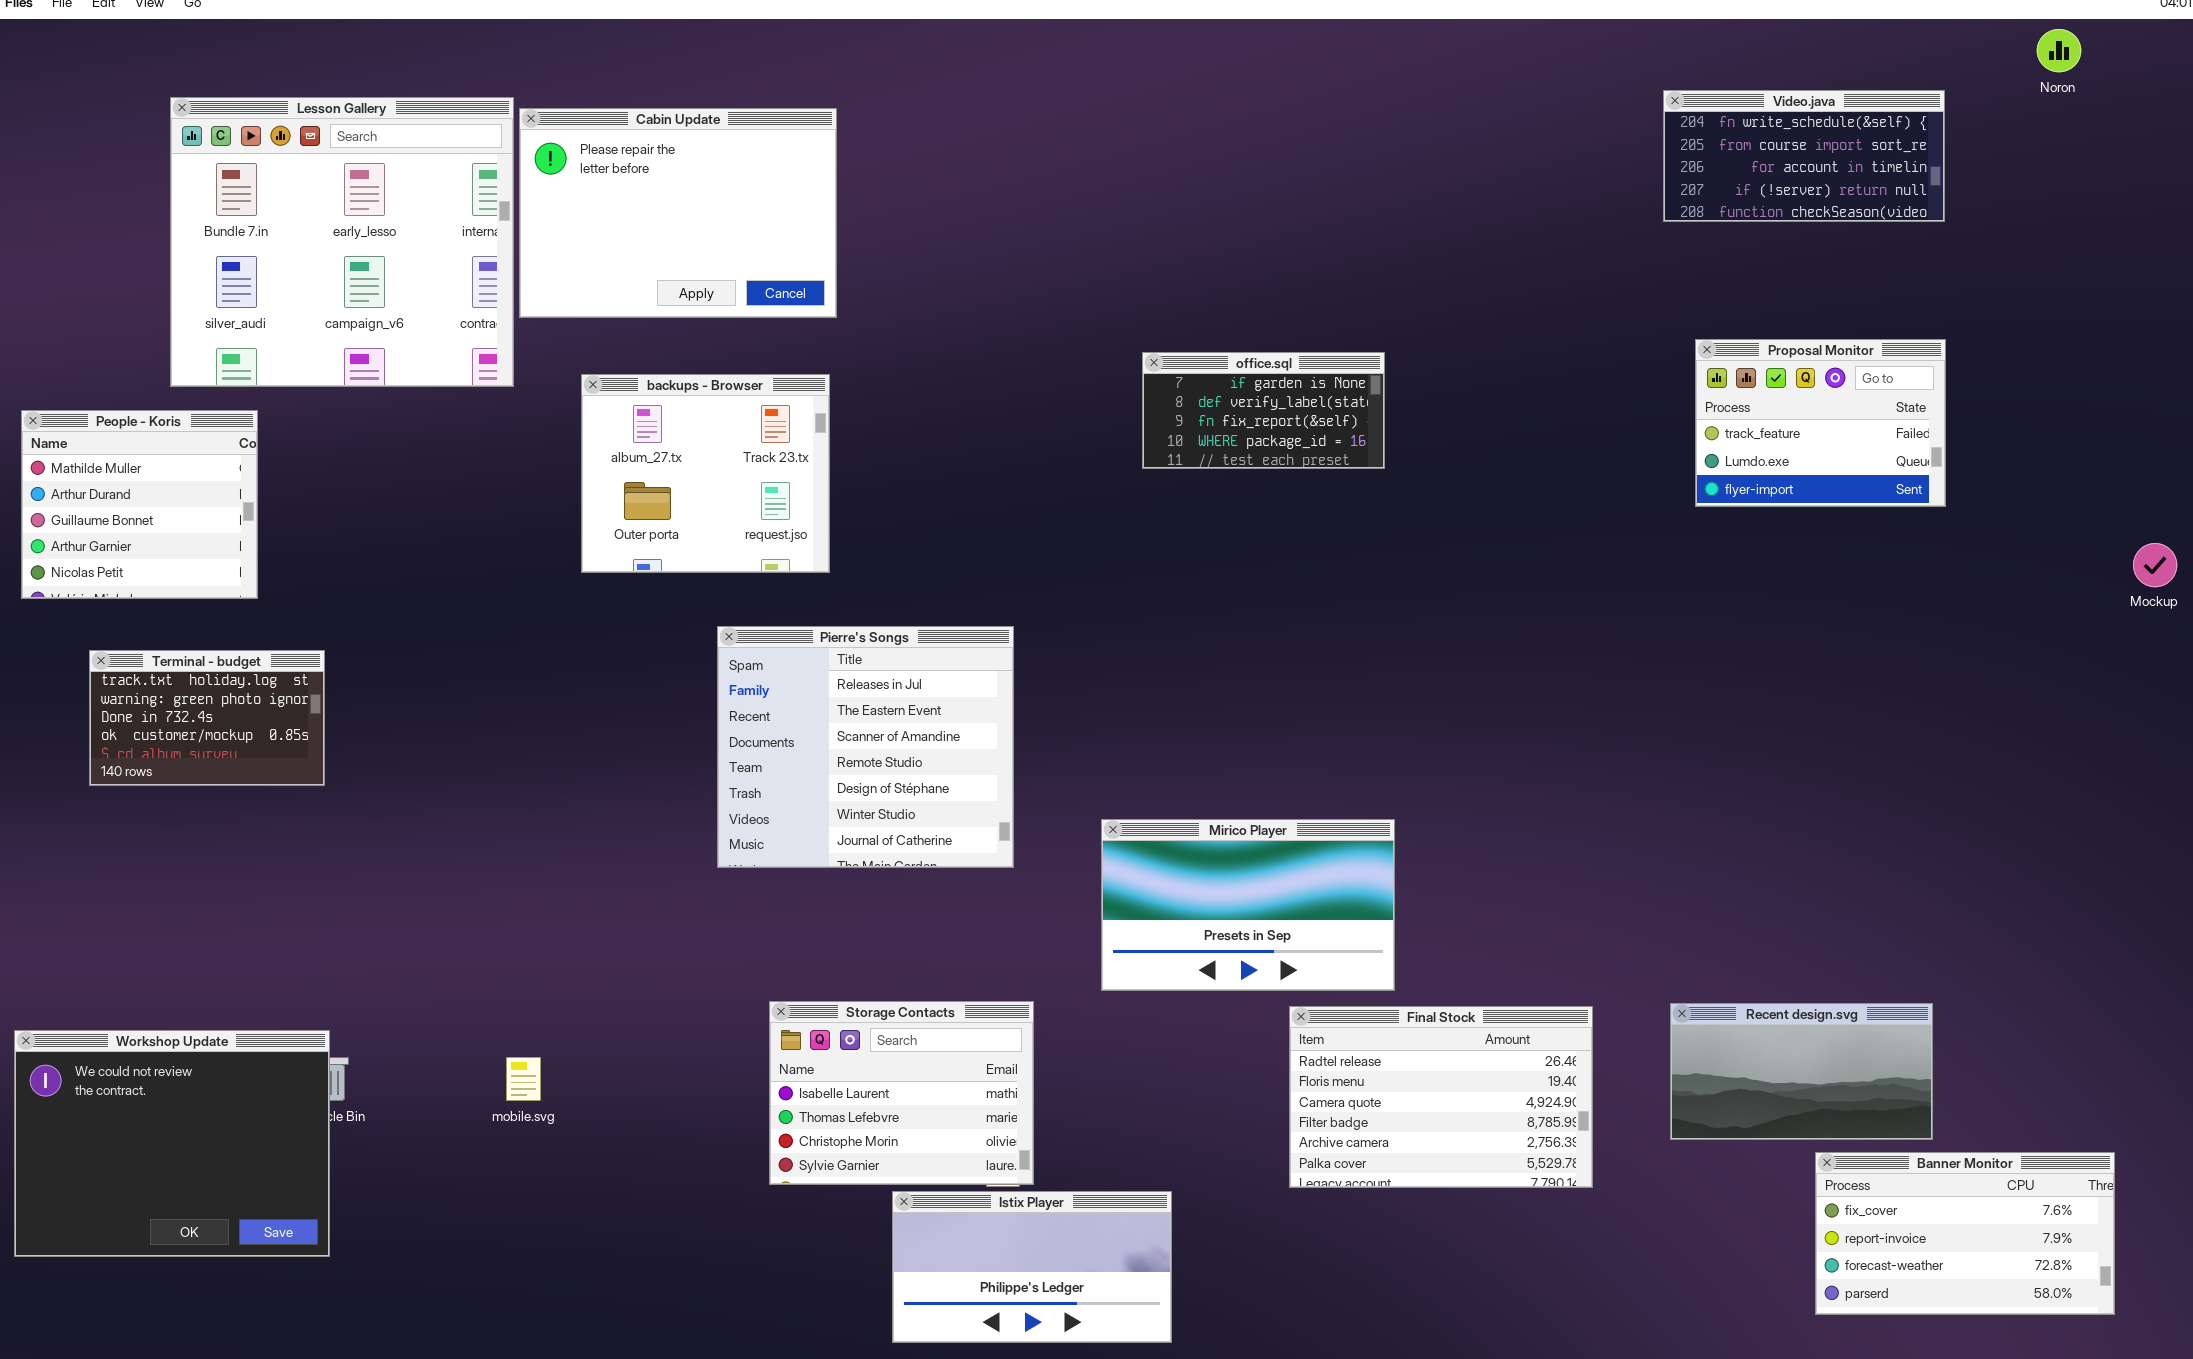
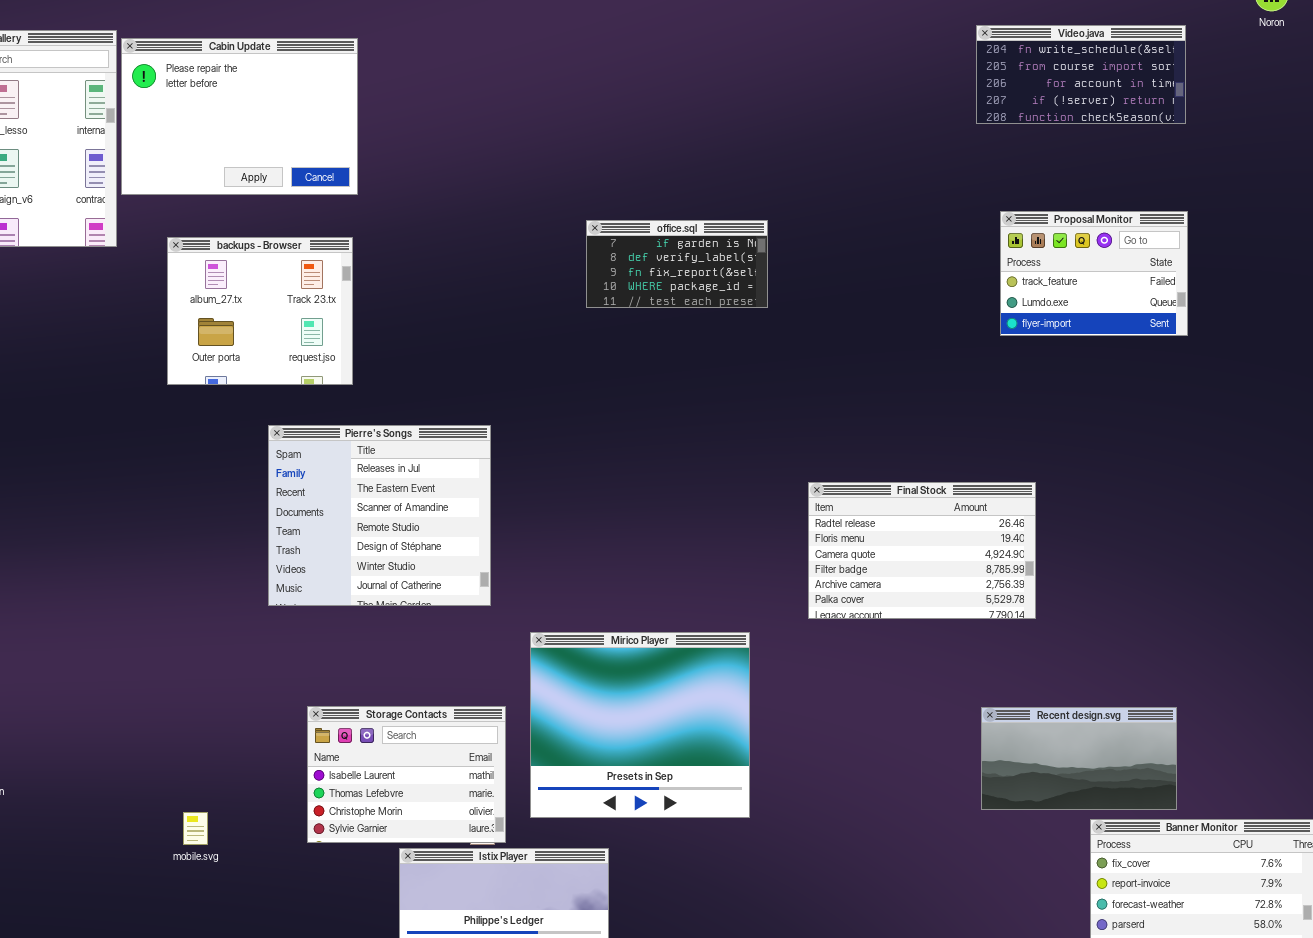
Mirico Player: [1101,819,1395,991] -> [530,632,750,818], moved, resized
Final Stock: [1289,1006,1593,1188] -> [808,482,1036,619], moved
mobile.svg: [506,1057,541,1101] -> [183,812,208,845], moved

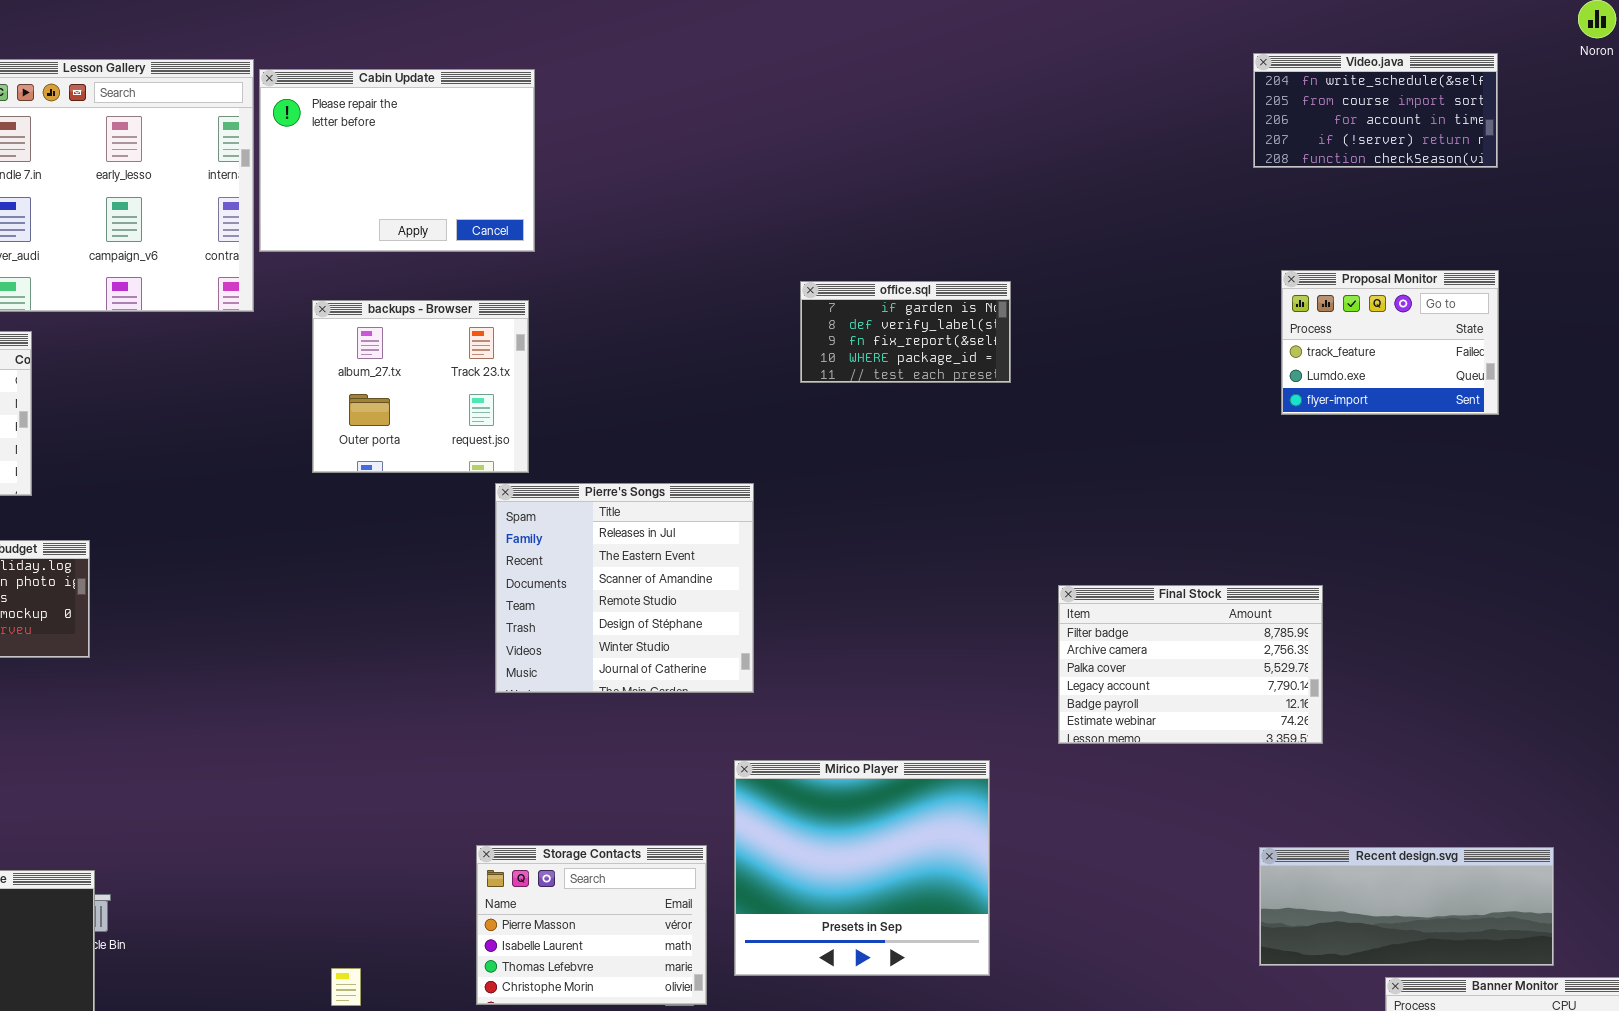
Pierre's Songs: [268,425,491,606] -> [495,483,754,693], moved
Final Stock: [808,482,1036,619] -> [1058,585,1323,744], scrolled down 3 rows
Storage Contacts: [307,706,506,843] -> [476,845,707,1005], scrolled up 1 row
Recent design.svg: [981,707,1177,810] -> [1259,847,1554,966], resized

